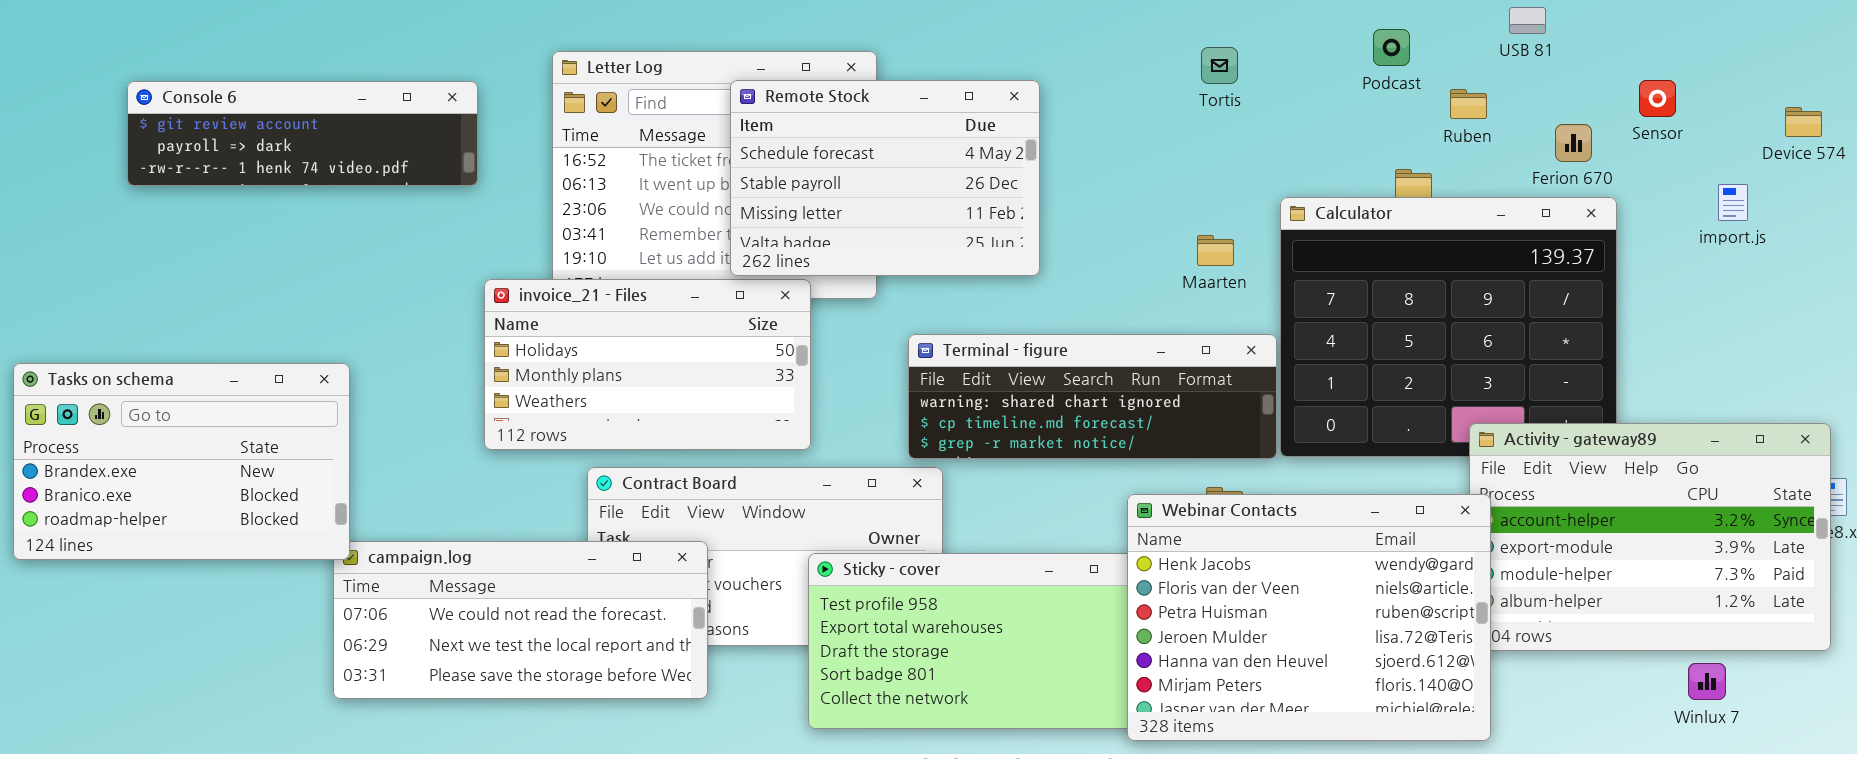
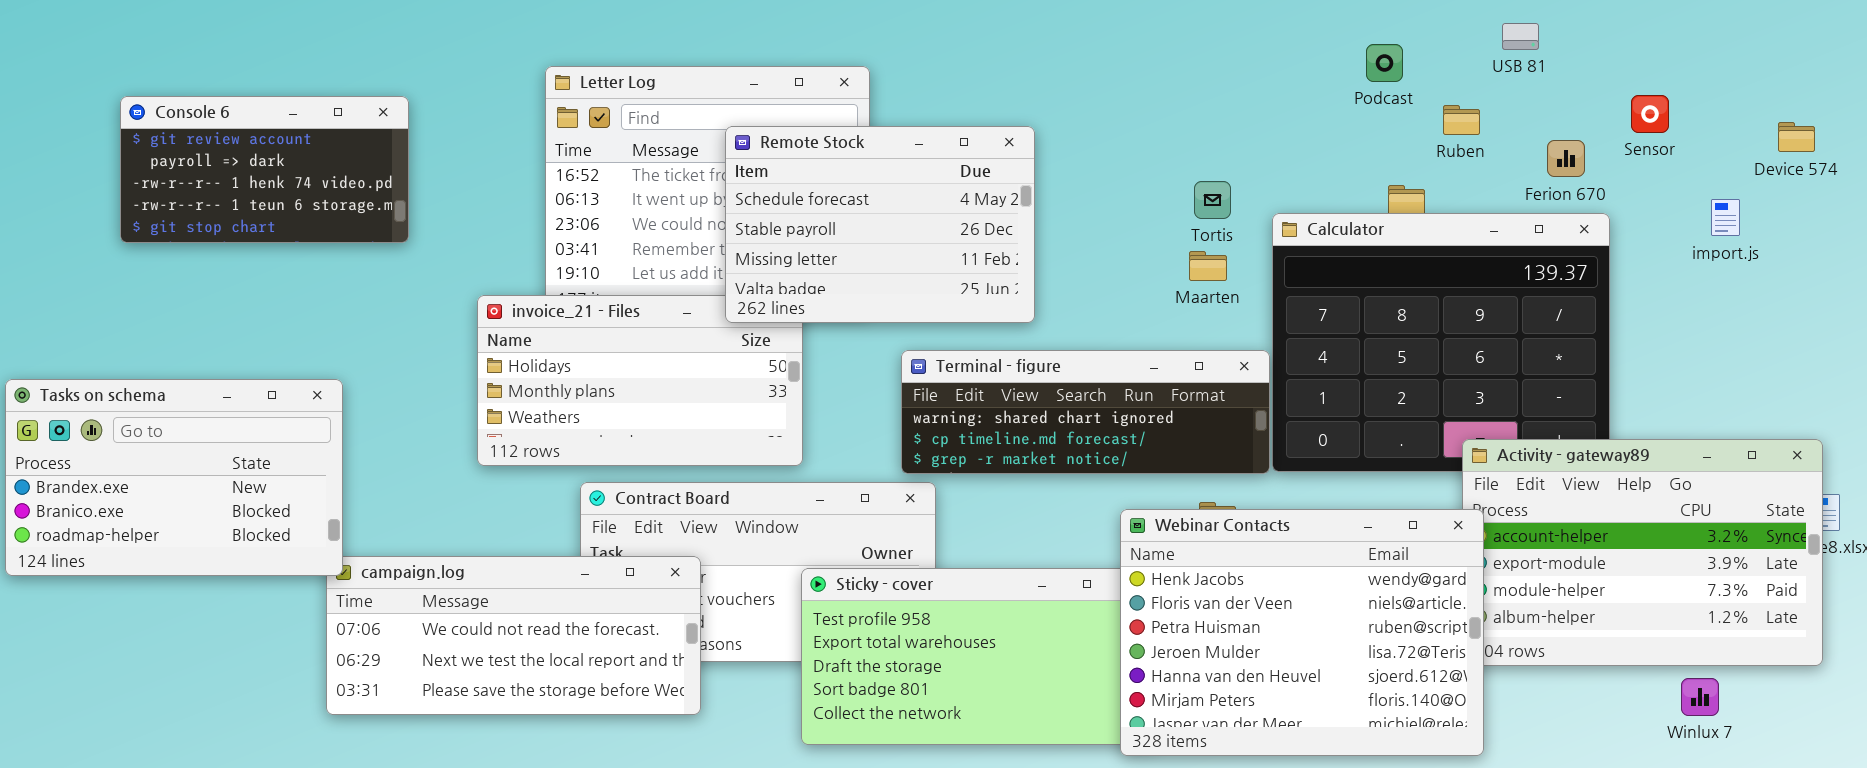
Tortis: [1201,47,1238,84] -> [1194,181,1231,219], moved
Remote Stock: [730,80,1040,276] -> [725,126,1035,323], moved
Console 6: [127,81,478,186] -> [120,96,409,243], resized

